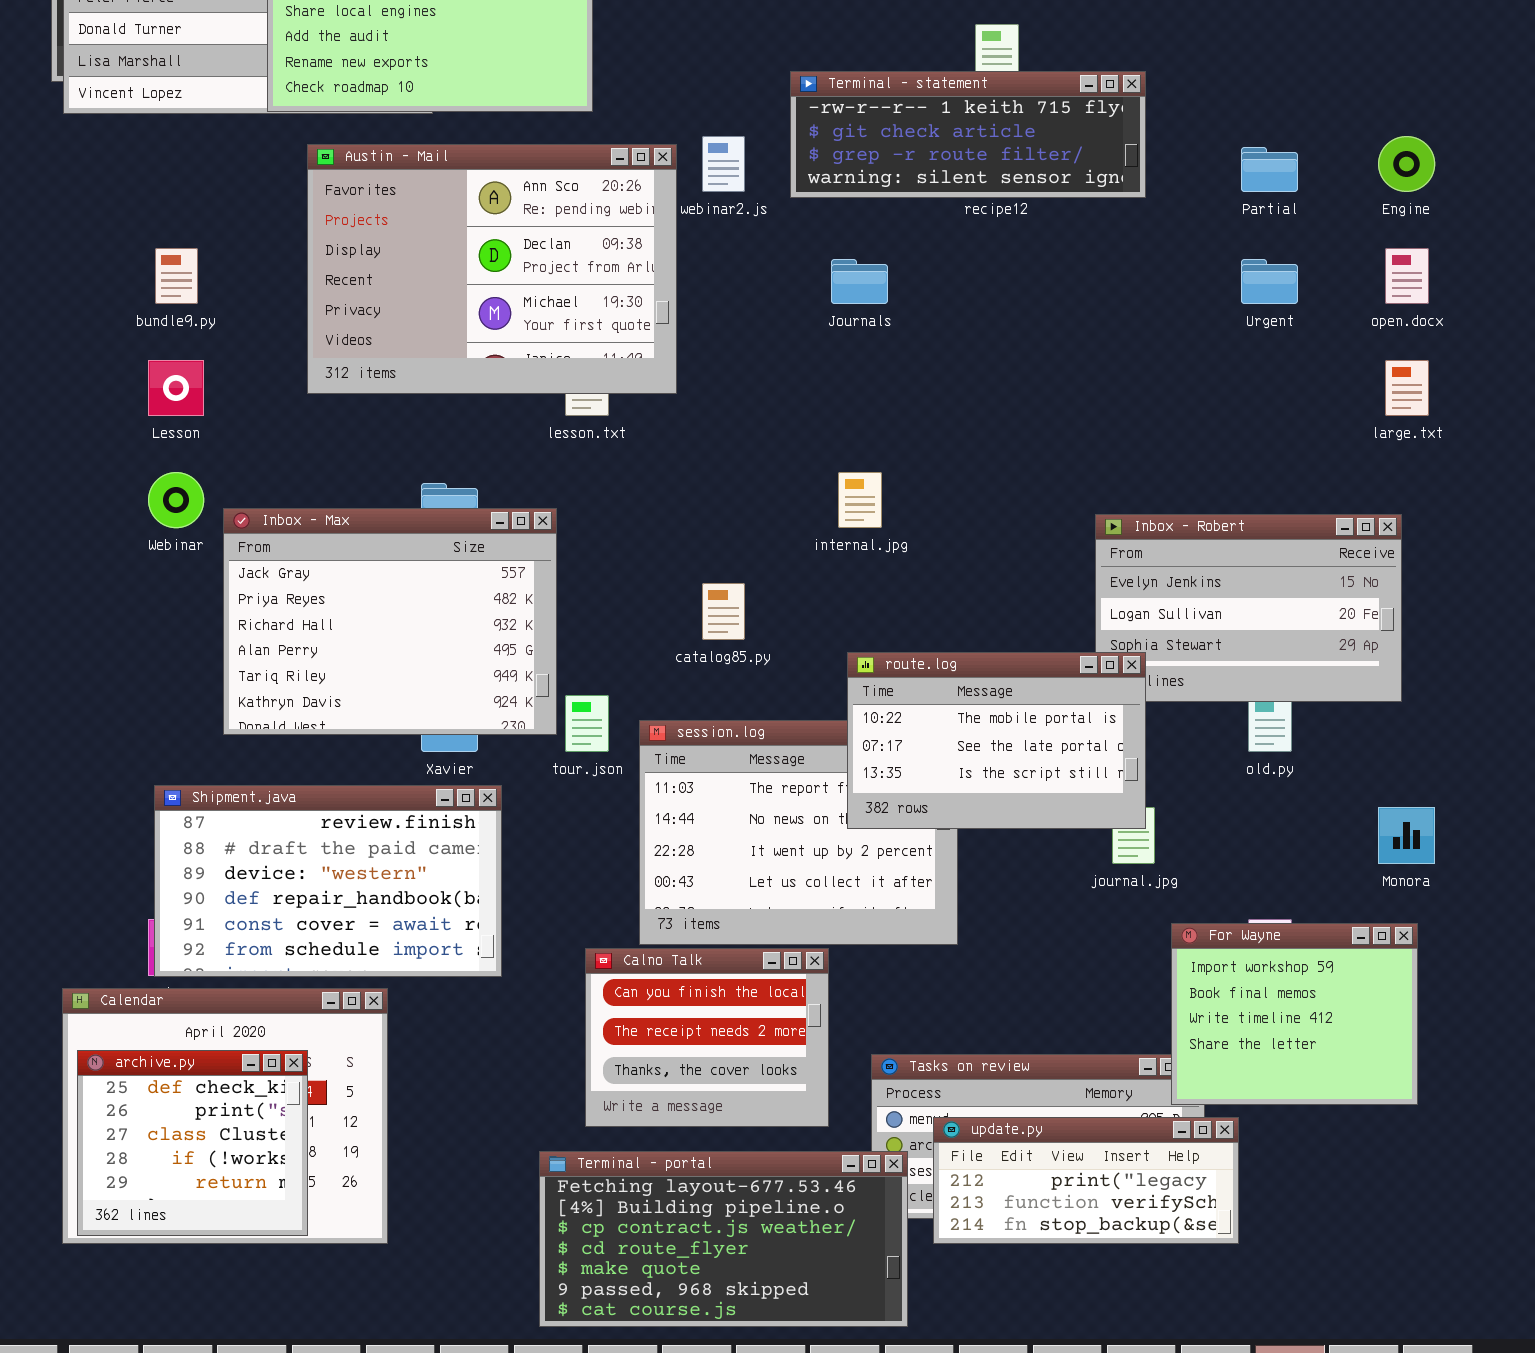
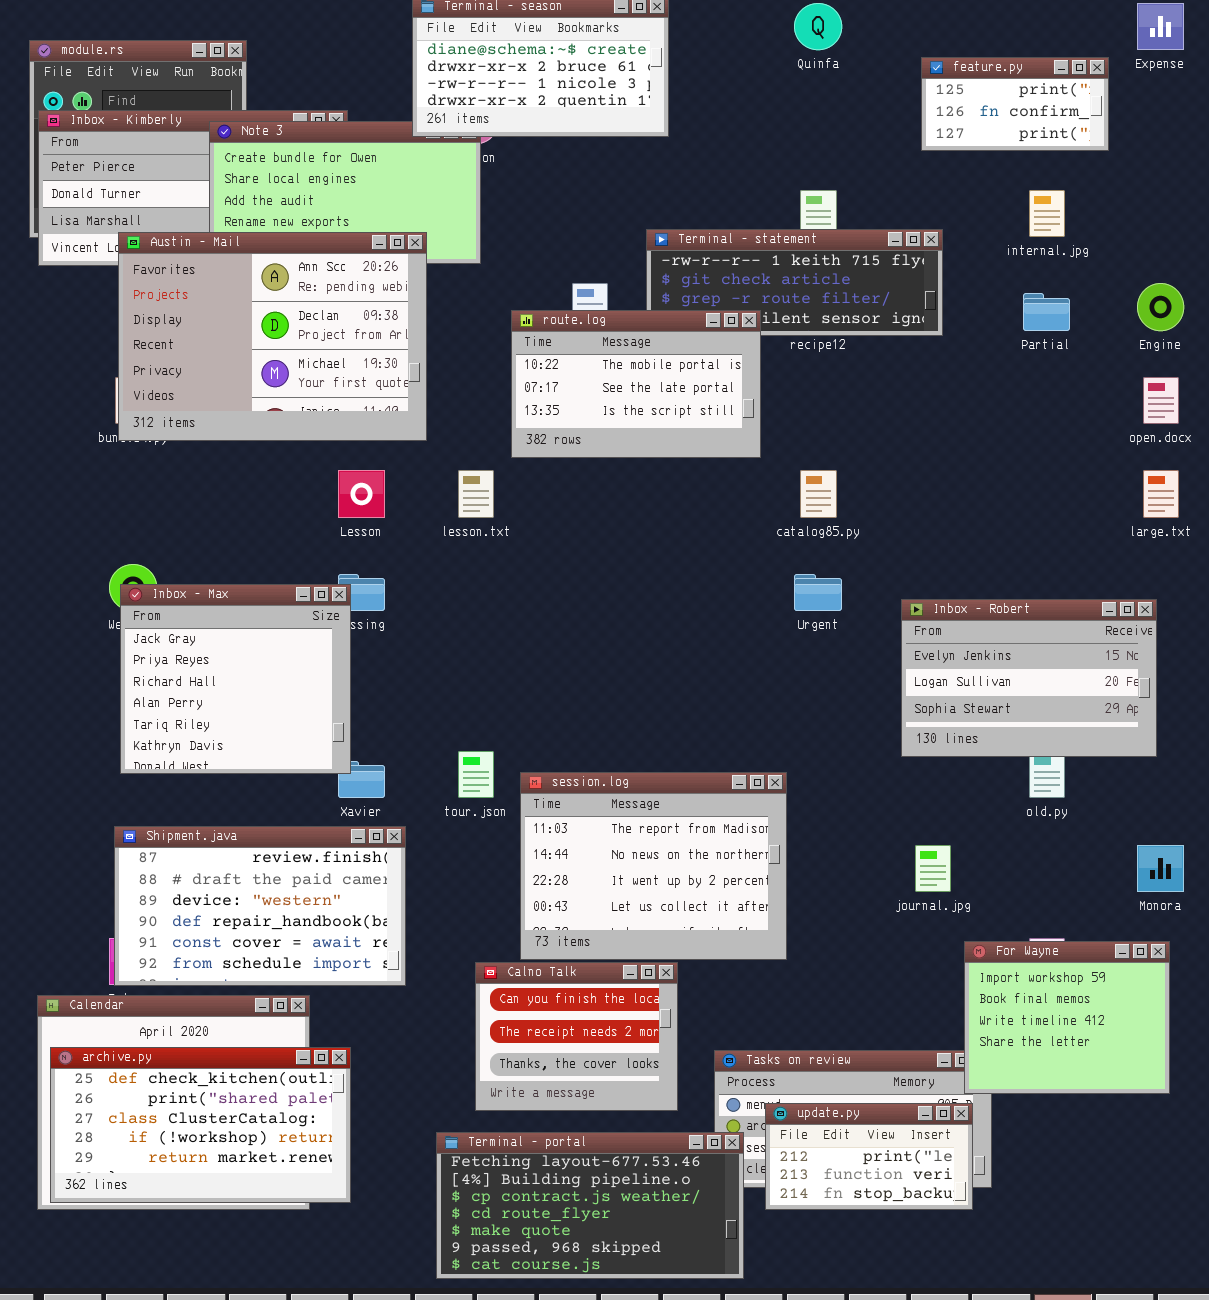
Austin - Mail: [307,144,677,394] -> [118,232,427,441], moved
Urgent: [1241,259,1298,304] -> [794,574,842,611], moved
Lesson: [148,360,204,416] -> [338,470,385,518], moved
internal.jpg: [838,472,882,528] -> [1029,190,1065,237], moved
Inbox - Max: [223,508,557,735] -> [120,584,351,774], moved, resized
catalog85.py: [702,583,745,640] -> [800,470,837,518], moved
route.log: [847,652,1146,829] -> [511,310,761,458], moved
archive.py: [77,1050,308,1236] -> [50,1047,351,1203], resized
update.py: [933,1117,1239,1244] -> [765,1103,973,1210], resized

